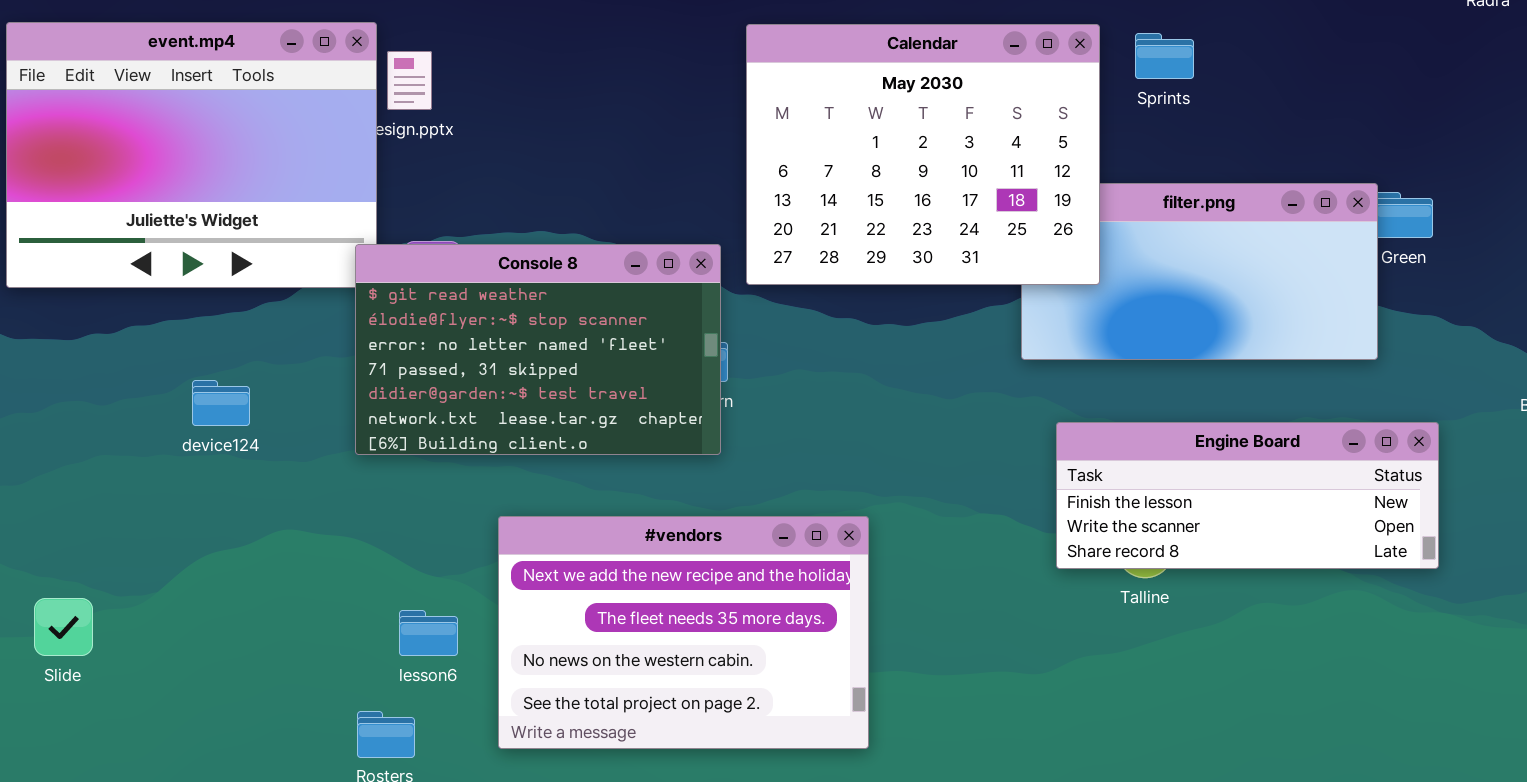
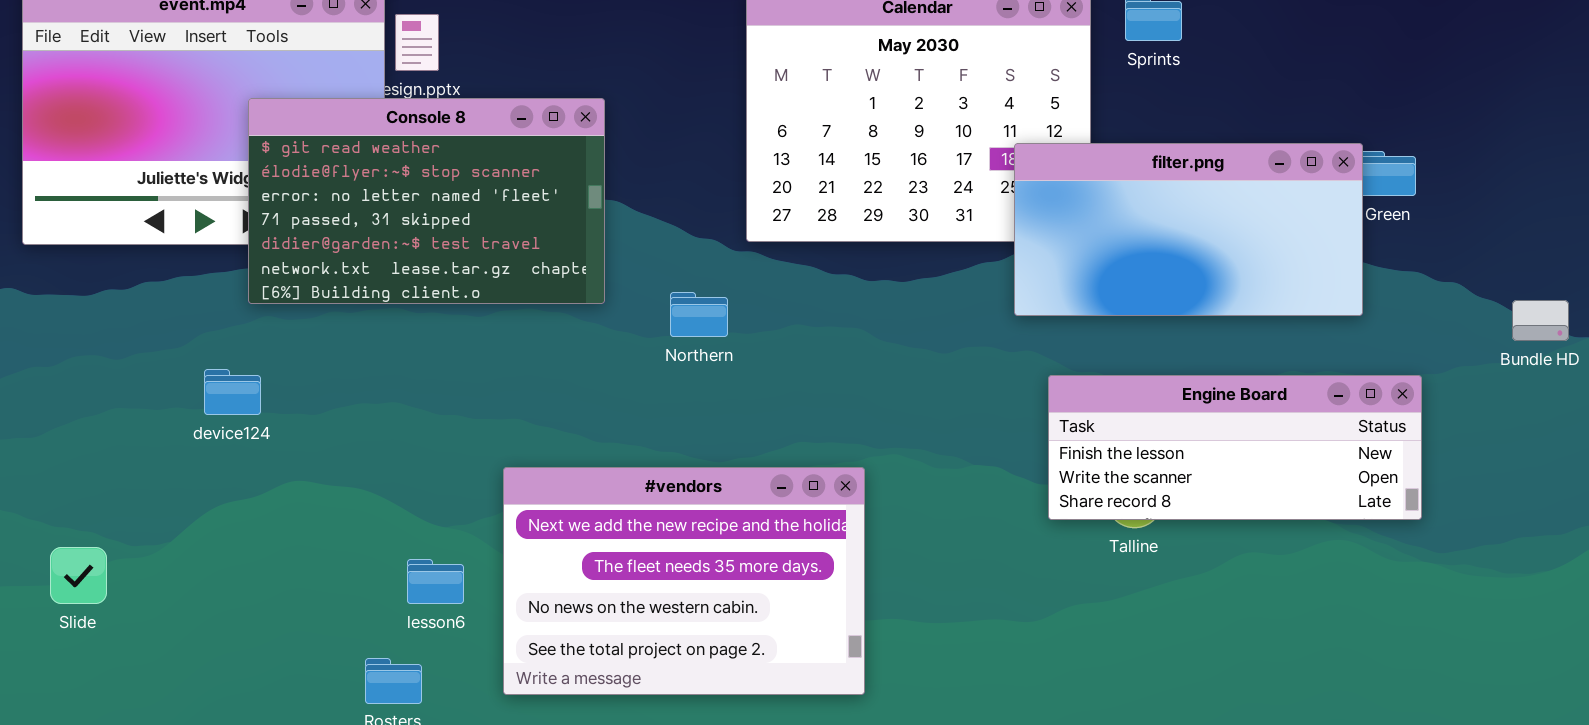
filter.png: [1021,183,1378,360] -> [1014,143,1363,316], raised
Console 8: [355,244,721,455] -> [248,98,605,304], moved
device124: [192,380,250,426] -> [204,369,261,415], moved

